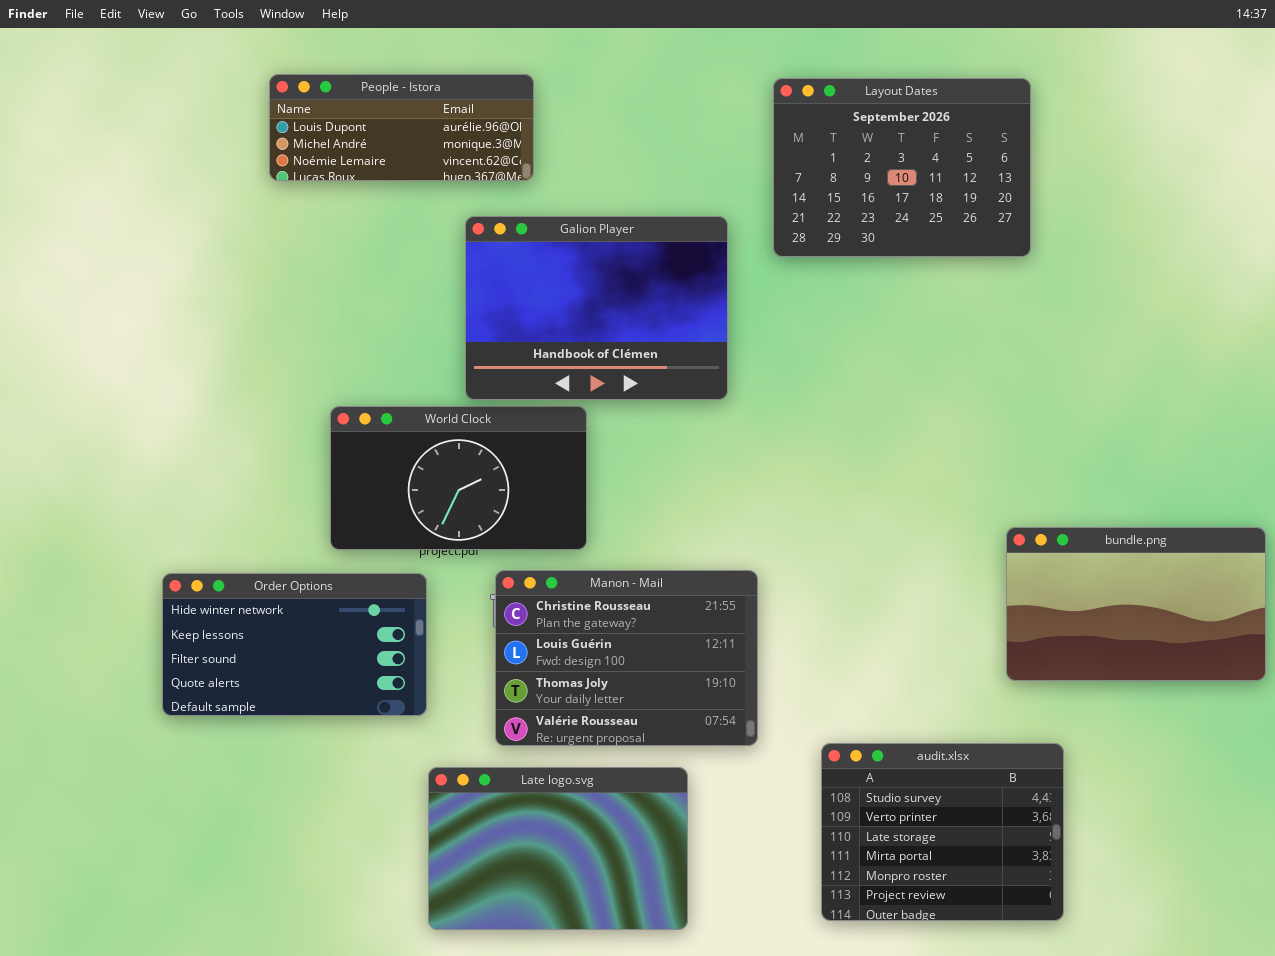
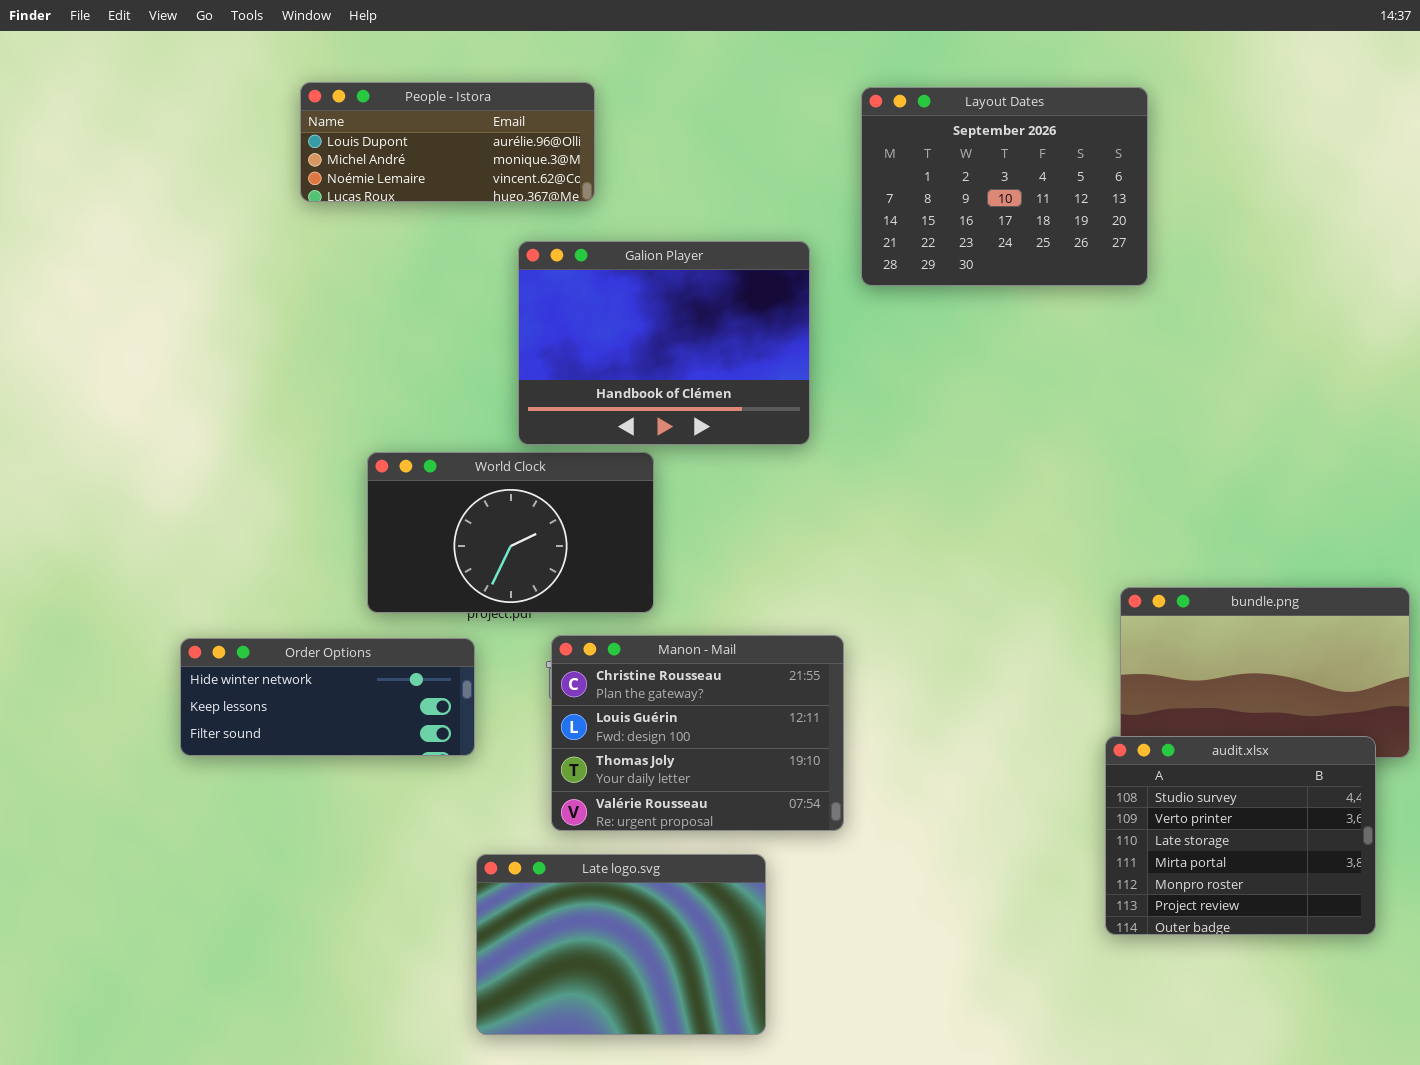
Order Options: [162,573,427,716] -> [180,638,475,756], resized
audit.xlsx: [821,743,1064,921] -> [1105,736,1376,935], moved

